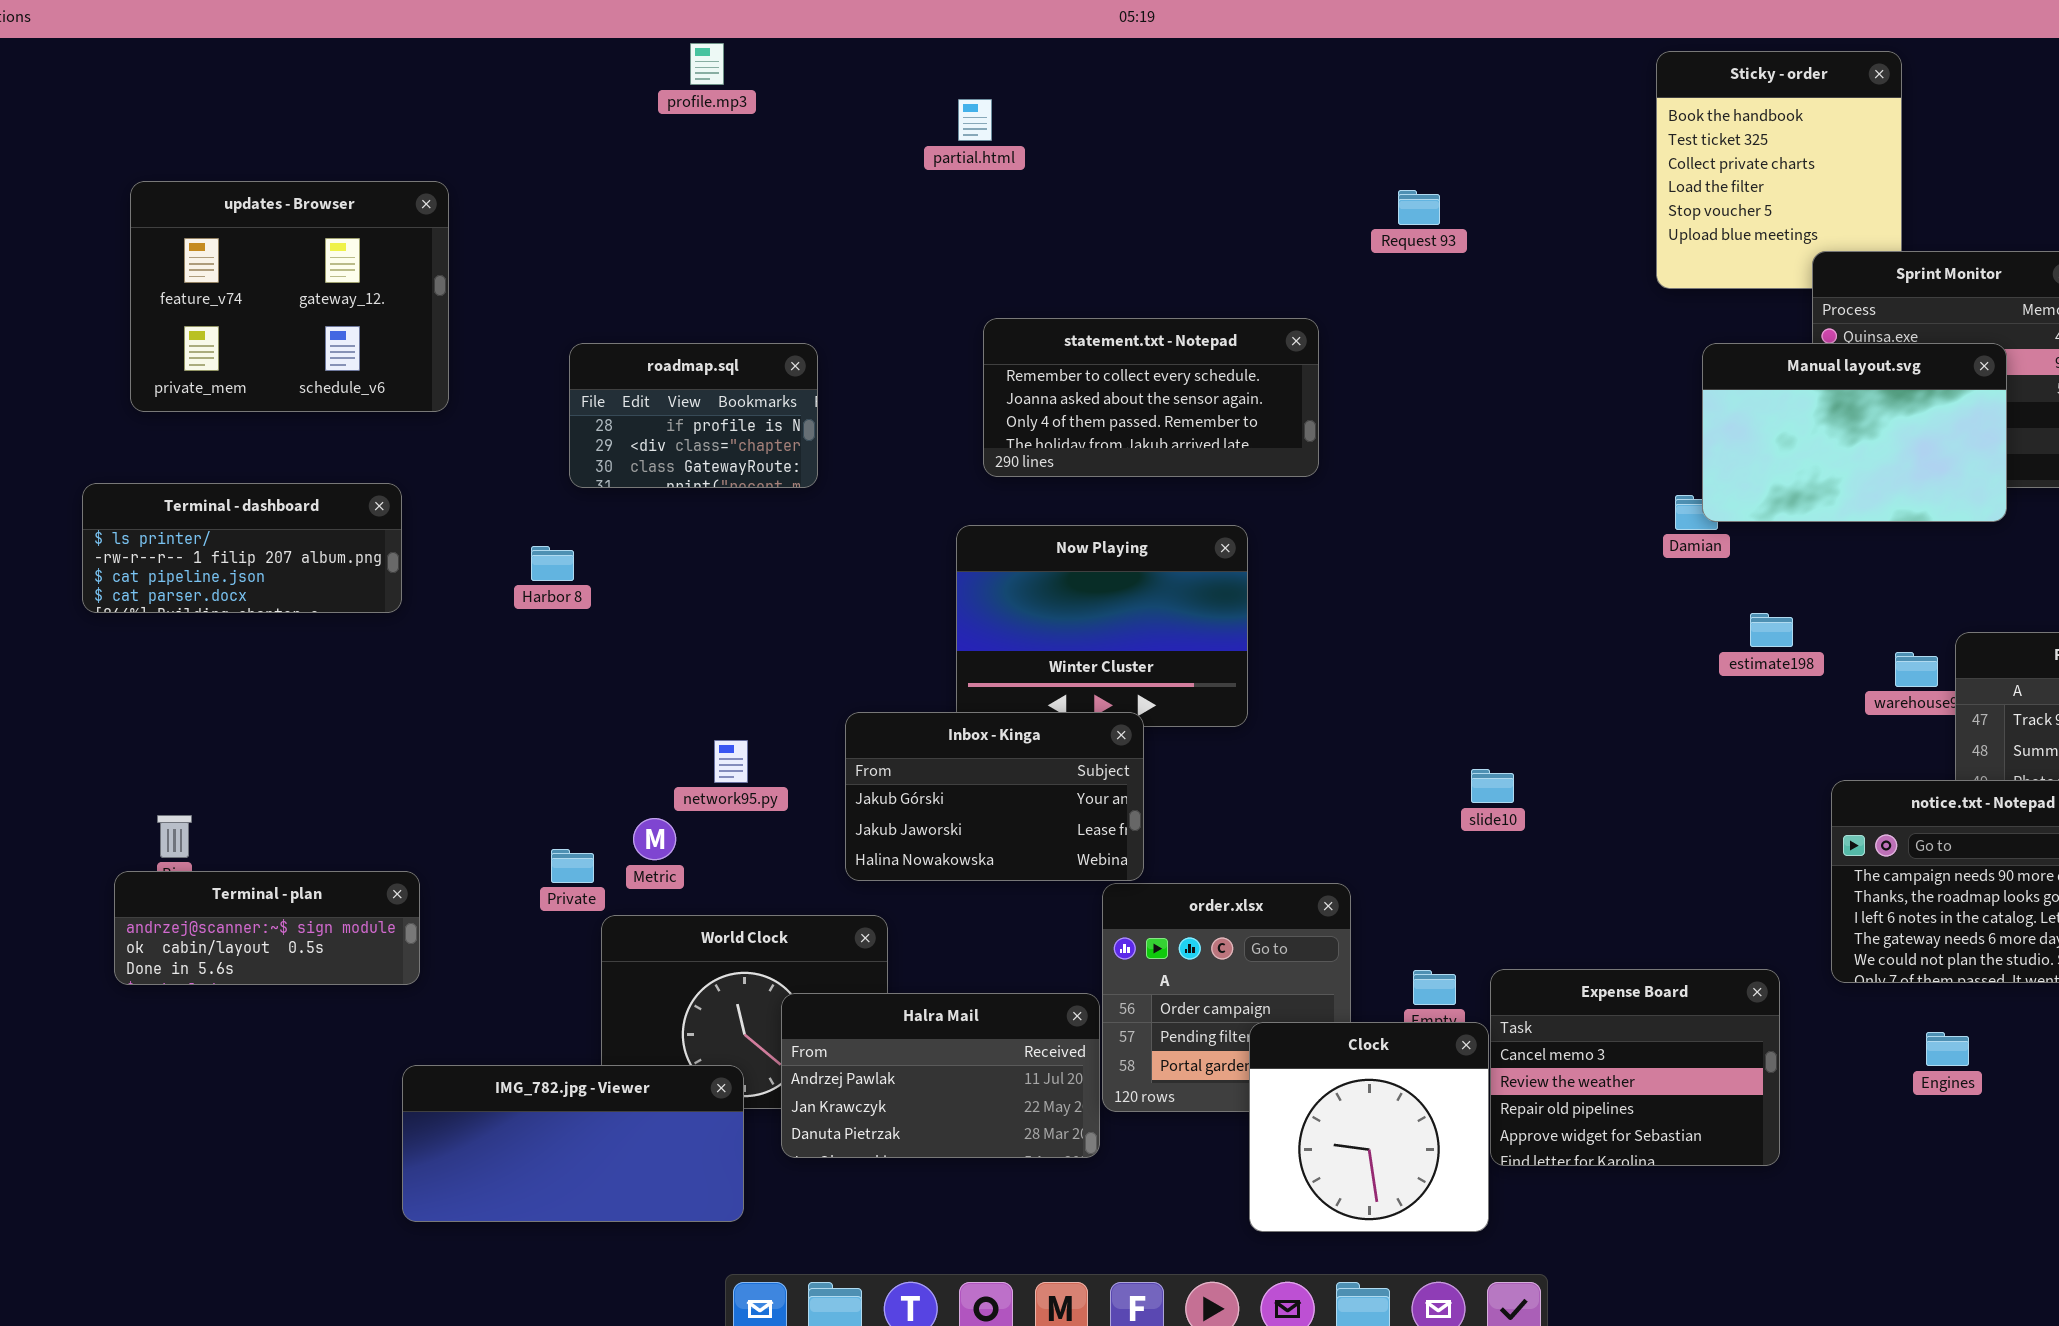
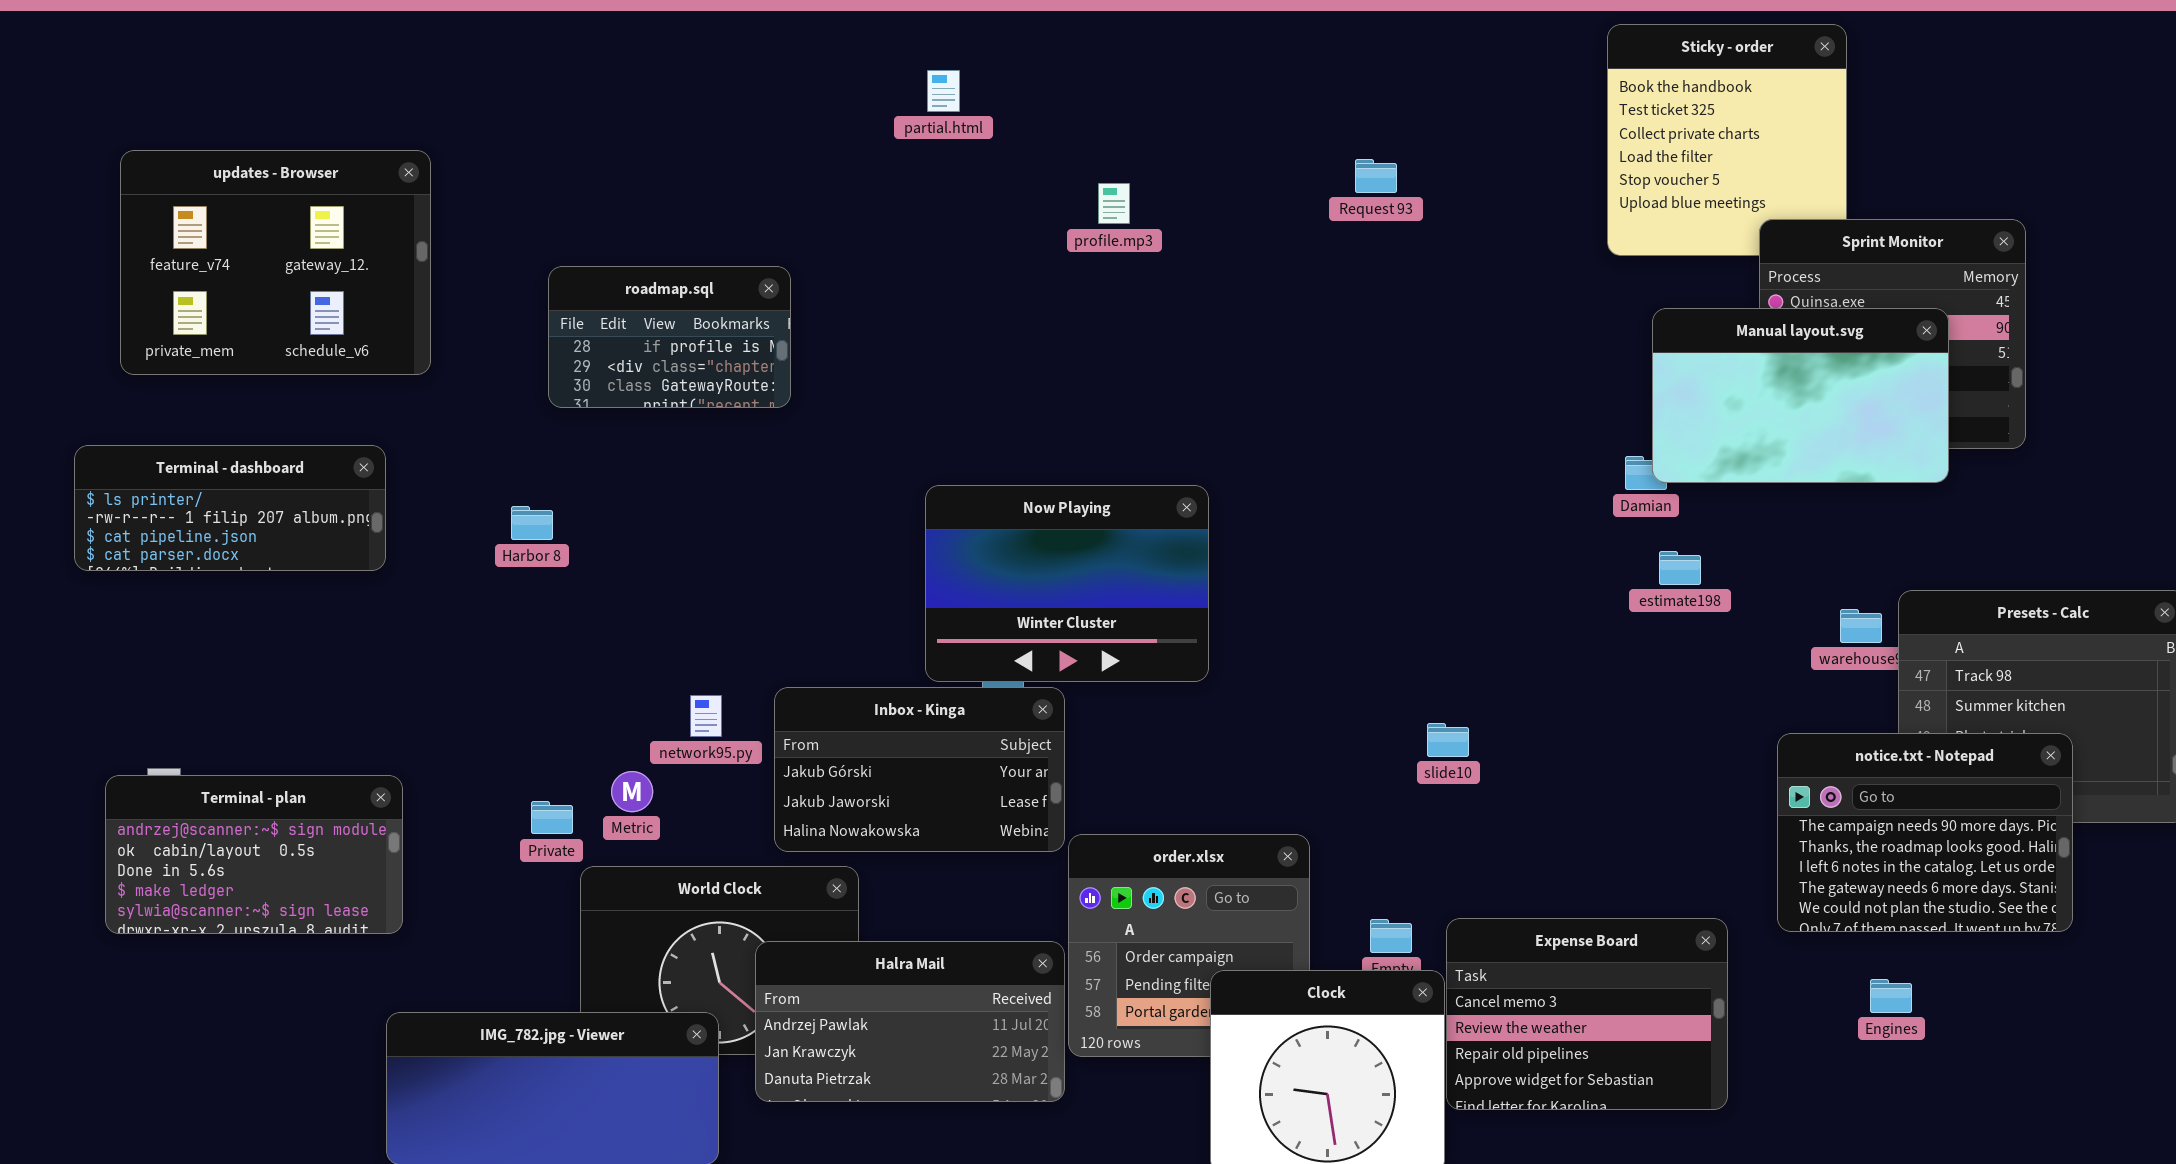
profile.mp3: [690,43,724,85] -> [1098,183,1130,224], moved
statement.txt - Notepad: [983,318,1319,477] -> none, closed
roadmap.sql: [569,343,818,488] -> [548,266,791,408], moved
estimate198: [1750,613,1793,647] -> [1659,551,1701,585], moved
Inbox - Kinga: [845,712,1144,881] -> [774,687,1065,852], moved
Terminal - plan: [114,871,420,985] -> [105,775,403,934], resized

